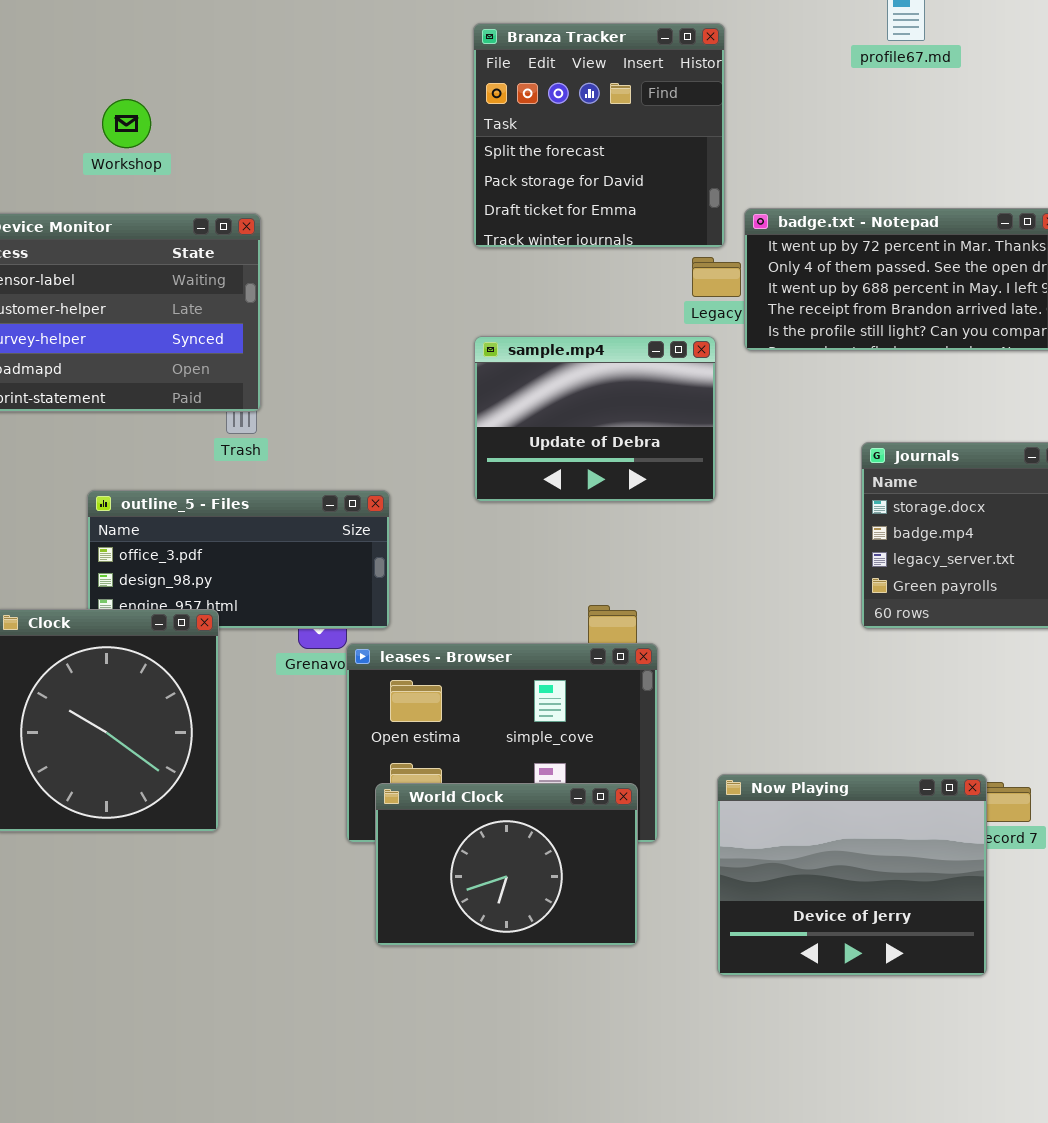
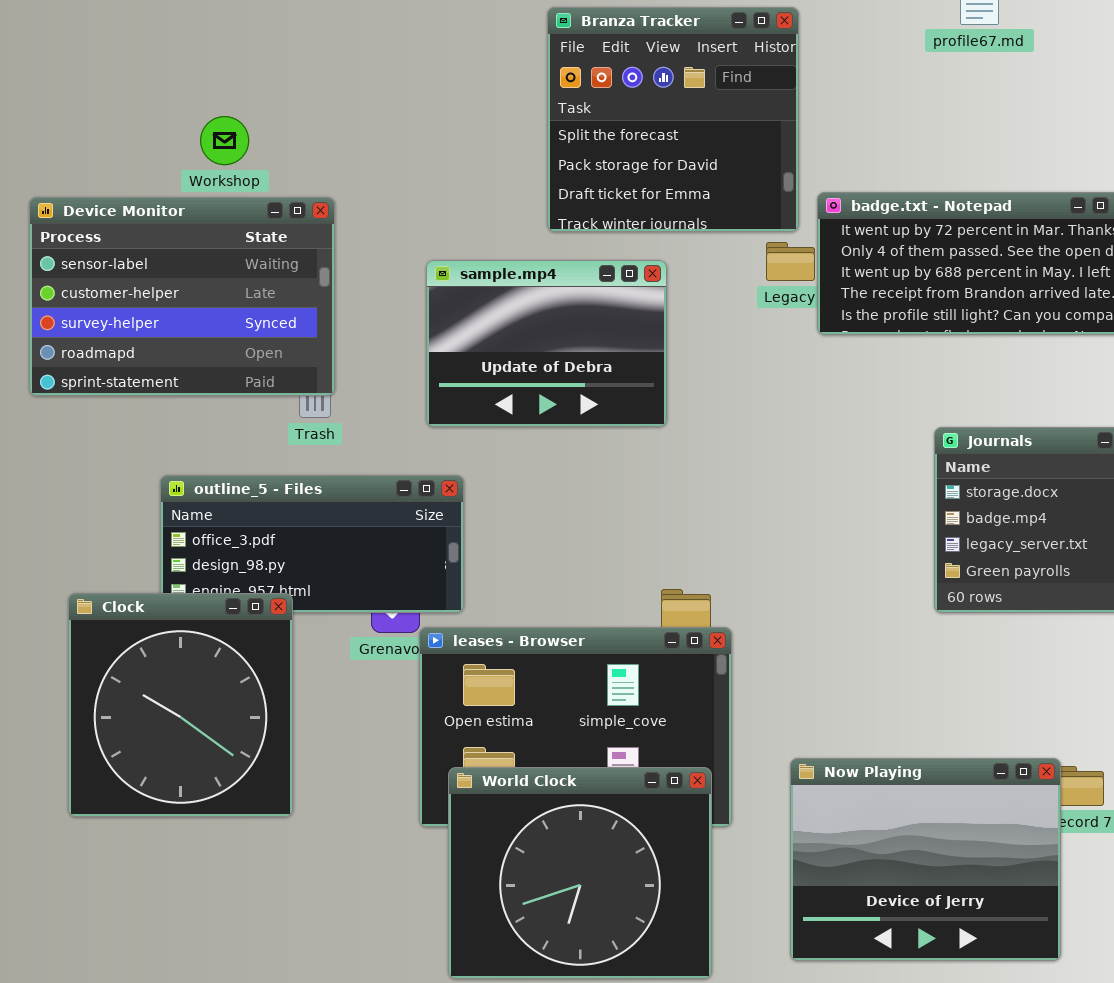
Workshop: [102,99,151,148] -> [200,116,249,165], moved
sample.mp4: [474,336,716,502] -> [426,260,667,427], moved
World Clock: [375,783,638,946] -> [448,767,712,979], resized

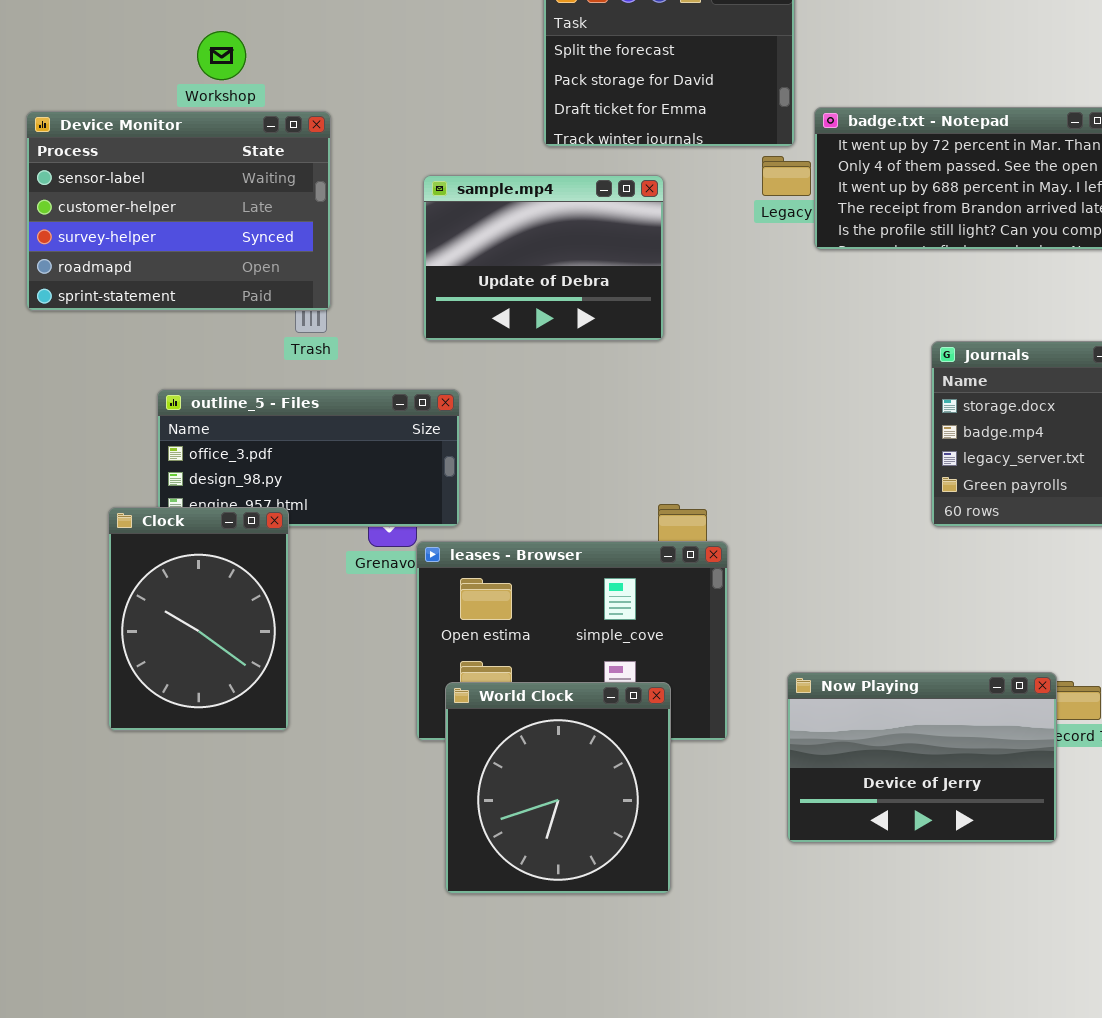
Clock: [68,593,293,817] -> [108,507,289,731], resized
Now Playing: [790,758,1061,961] -> [787,672,1057,843], resized
World Clock: [448,767,712,979] -> [445,682,671,894], resized

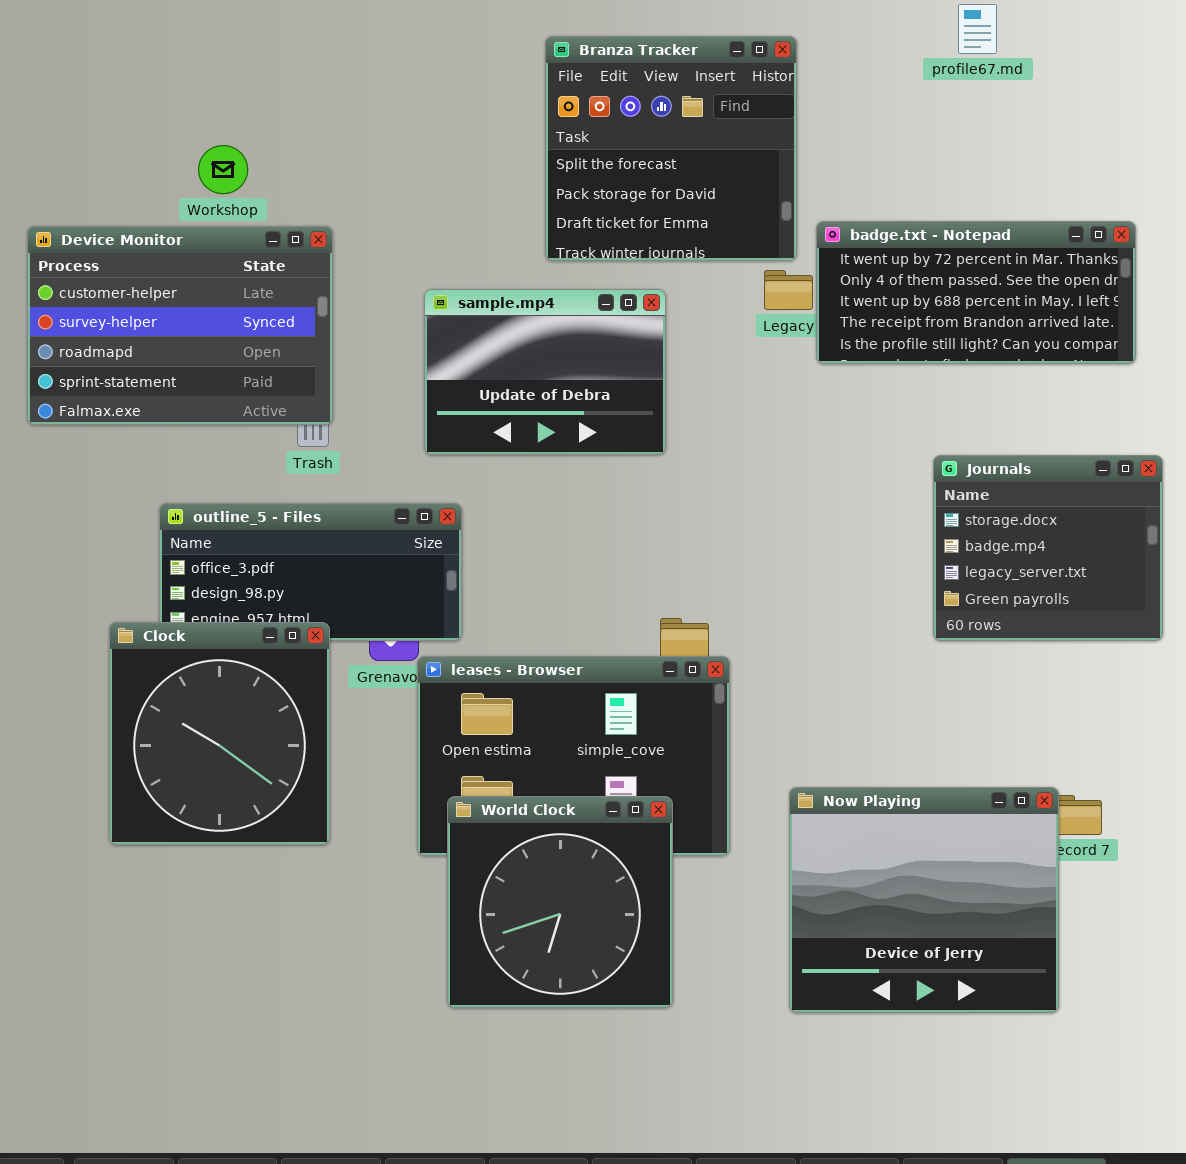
Device Monitor: [26,111,331,311] -> [27,226,333,425], scrolled down 1 row
Clock: [108,507,289,731] -> [109,622,330,845], resized
Now Playing: [787,672,1057,843] -> [789,787,1059,1013], resized

